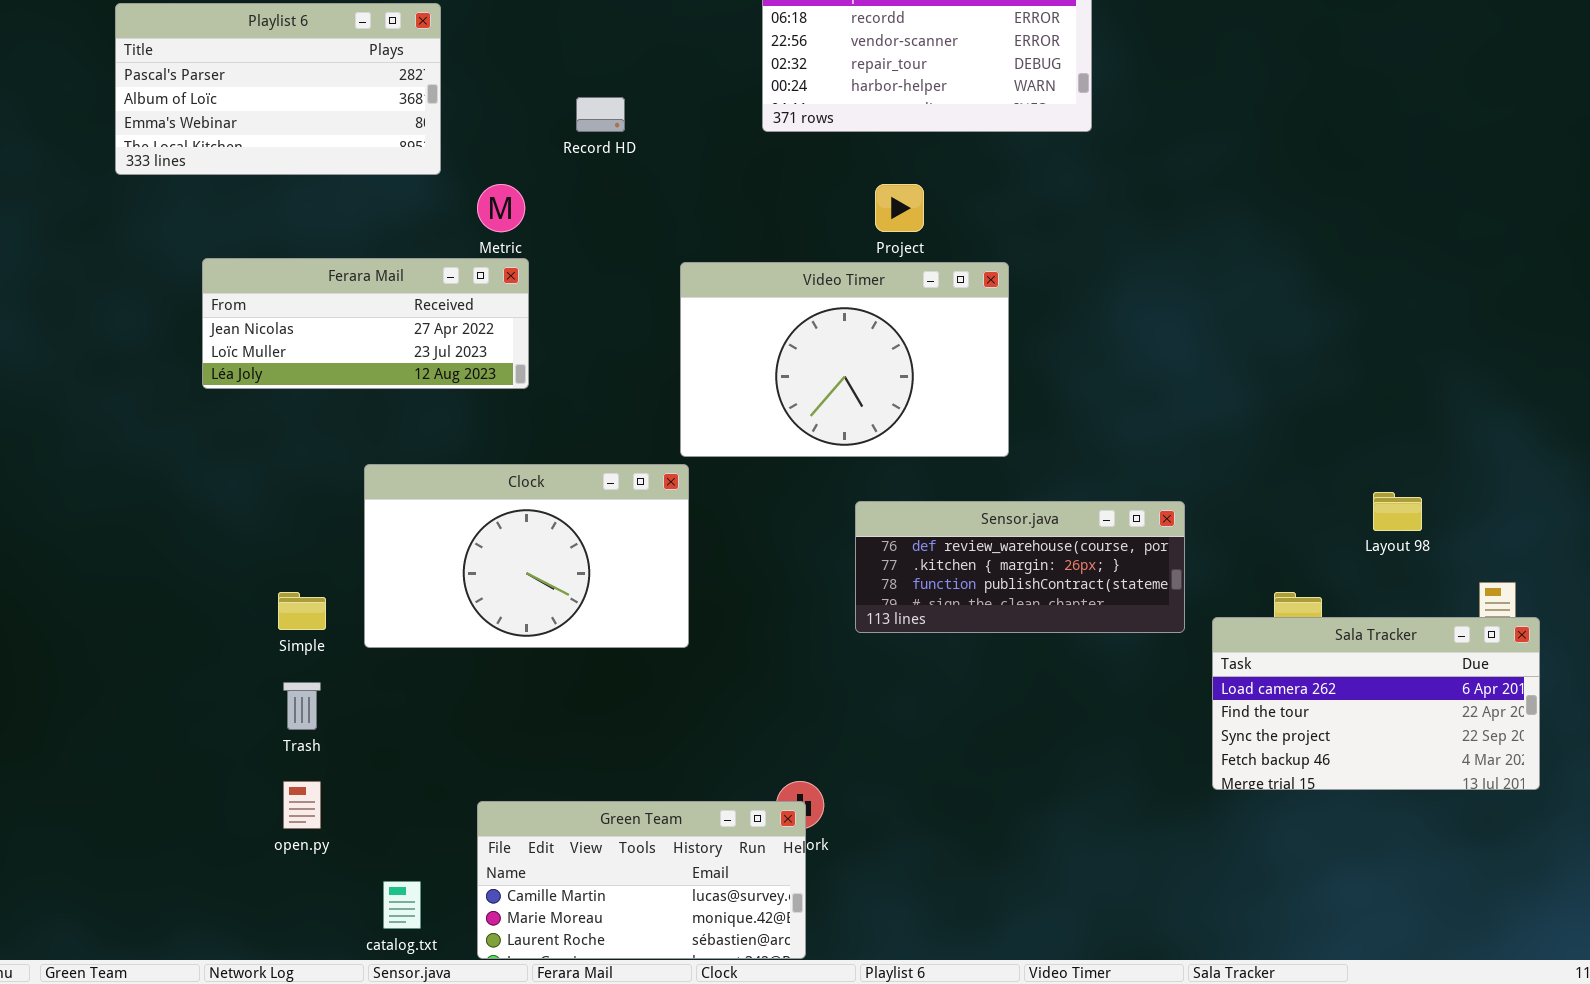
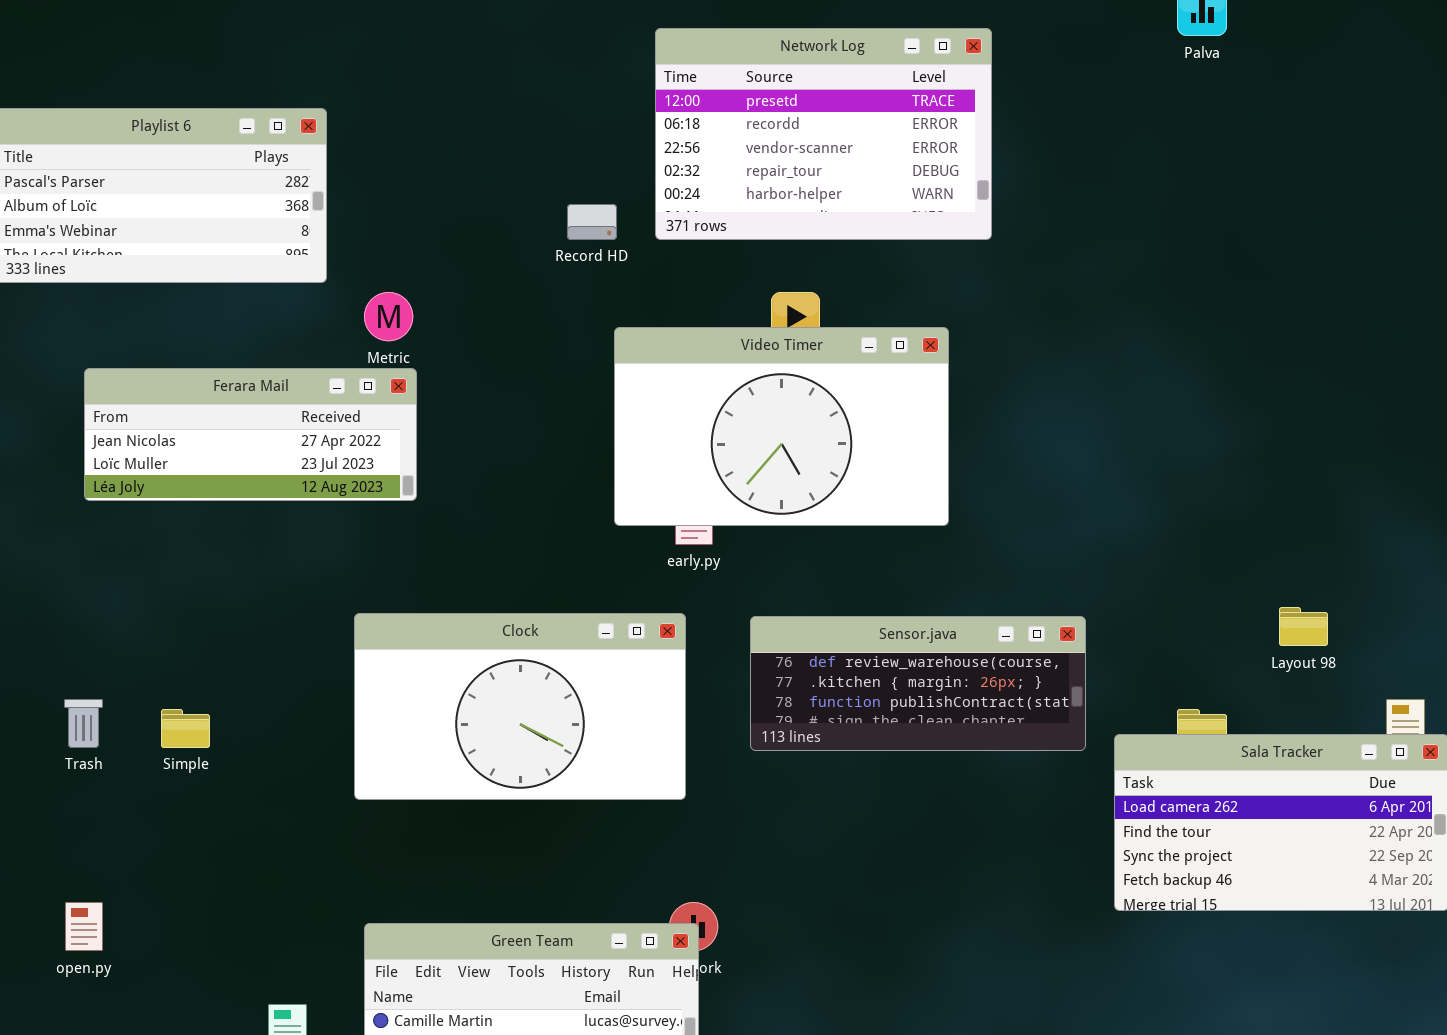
Record HD: [576,97,625,132] -> [567,204,617,240], moved
Video Timer: [680,262,1009,457] -> [614,327,949,526], moved
Clock: [364,464,689,648] -> [354,613,686,800], moved
Trash: [283,682,321,730] -> [64,699,103,748], moved
open.py: [283,781,321,829] -> [65,902,103,951], moved

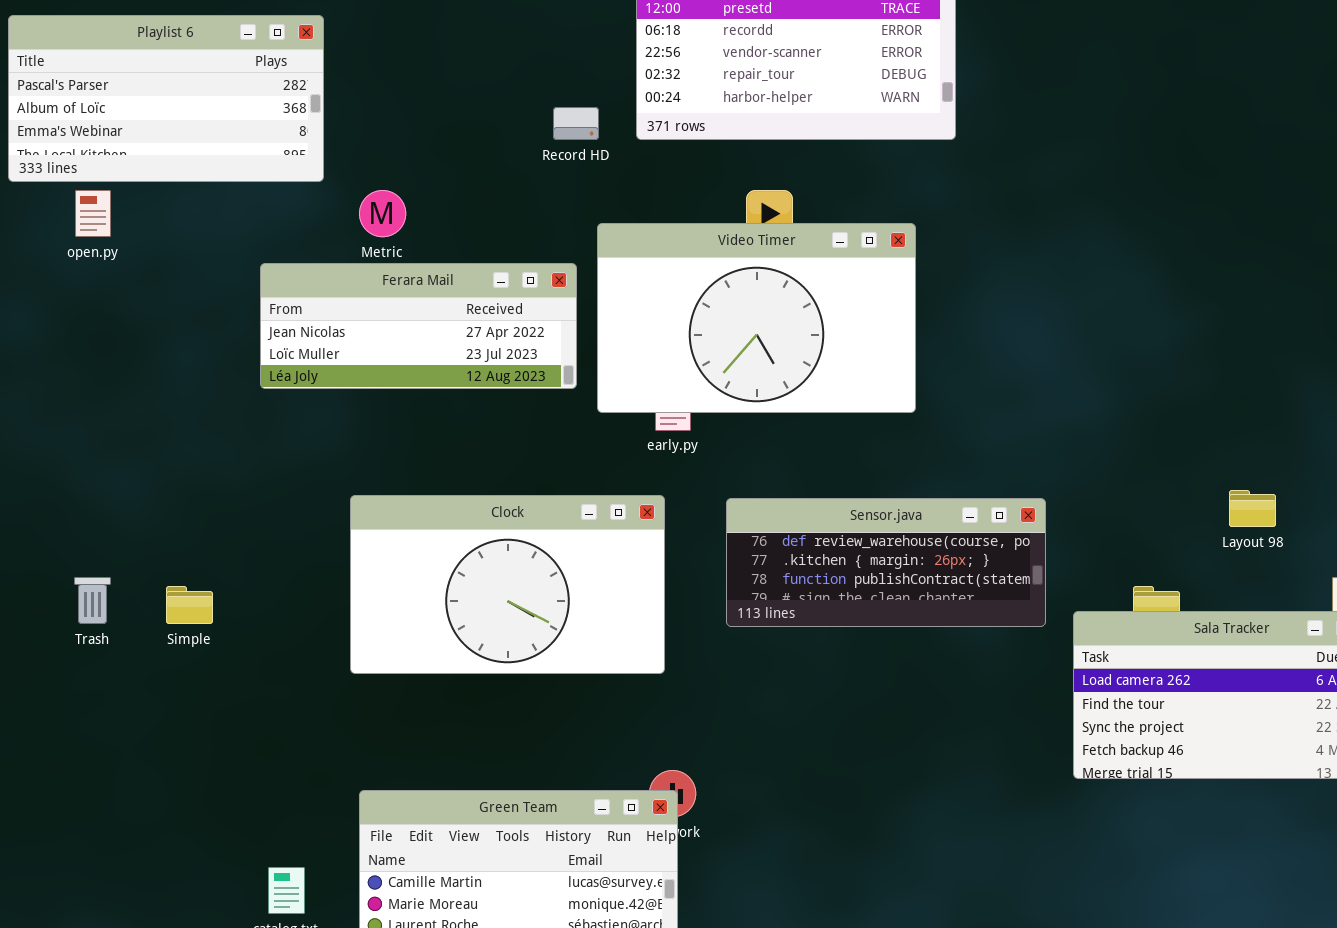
Ferara Mail: [84,368,417,501] -> [260,263,577,389], moved
open.py: [65,902,103,951] -> [75,190,111,237], moved

